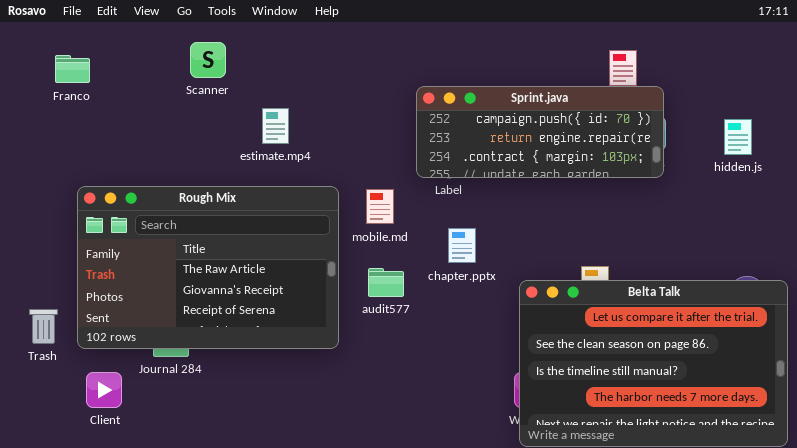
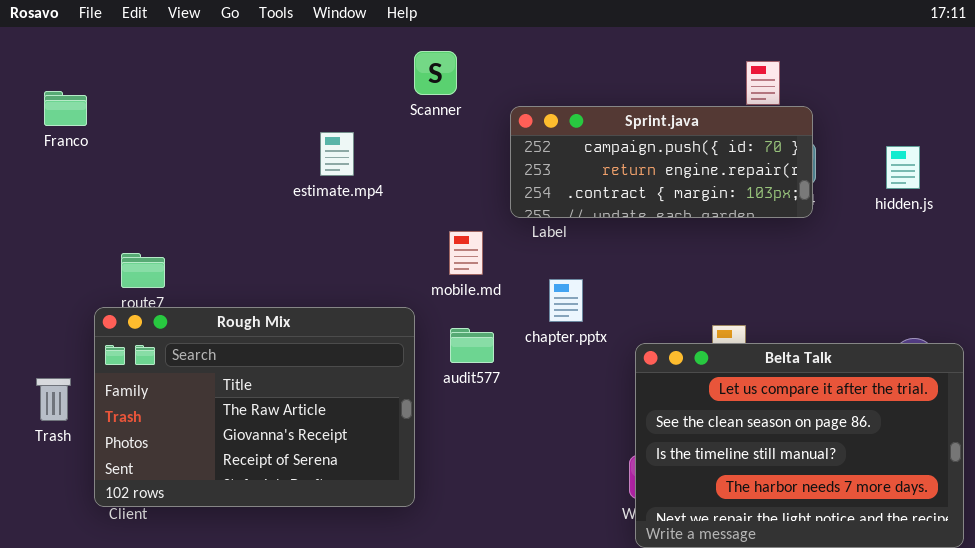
Scanner: [190,42,226,78] -> [414,51,457,95], moved
Franco: [55,55,90,83] -> [44,91,87,126], moved
Rough Mix: [77,186,339,349] -> [94,307,415,507], moved

